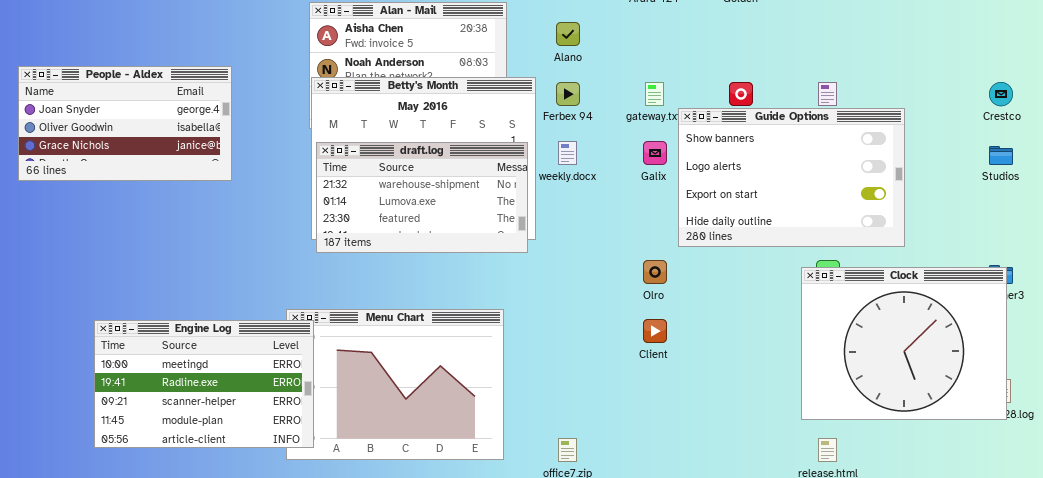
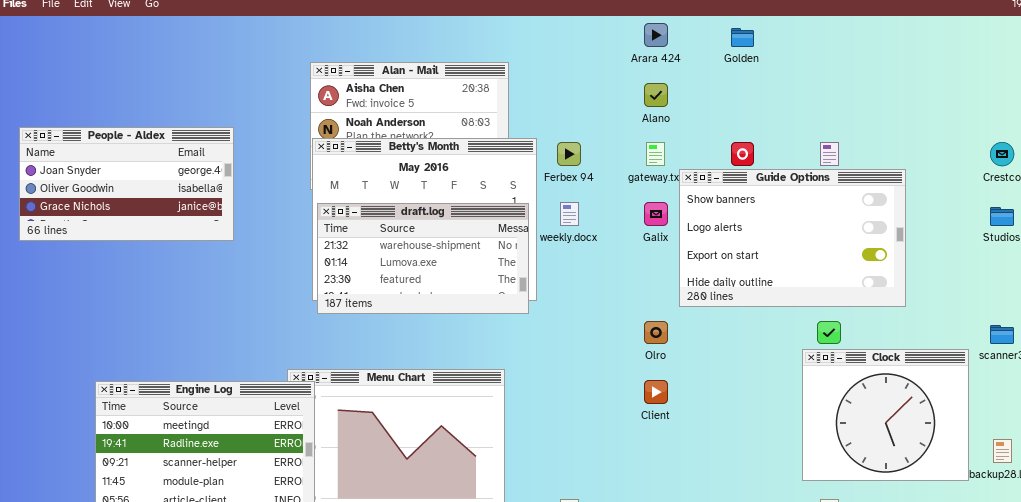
Alano: [556,22,580,46] -> [644,83,668,107], moved
Clock: [801,267,1007,420] -> [802,349,969,481], resized

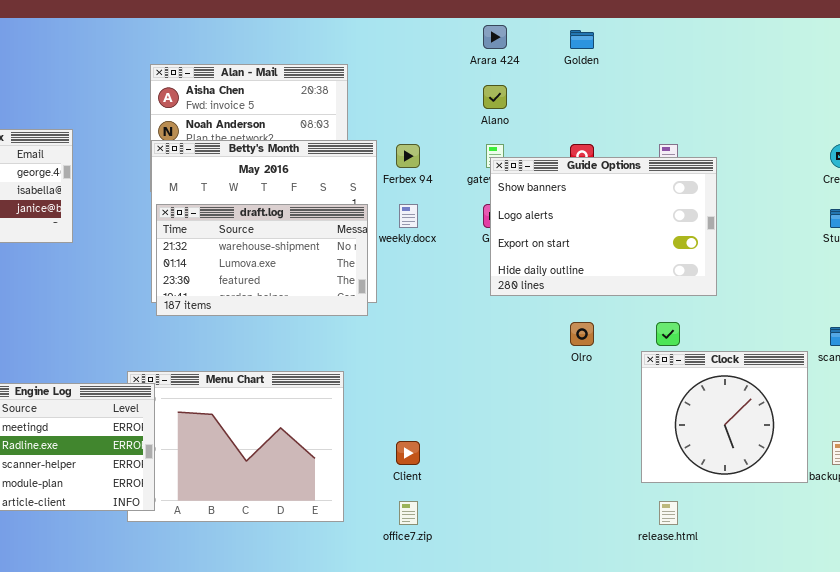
Guide Options: [679,169,906,307] -> [490,157,717,296], moved
Olro: [644,321,668,344] -> [570,322,594,346], moved
Client: [644,380,668,404] -> [396,441,420,465], moved

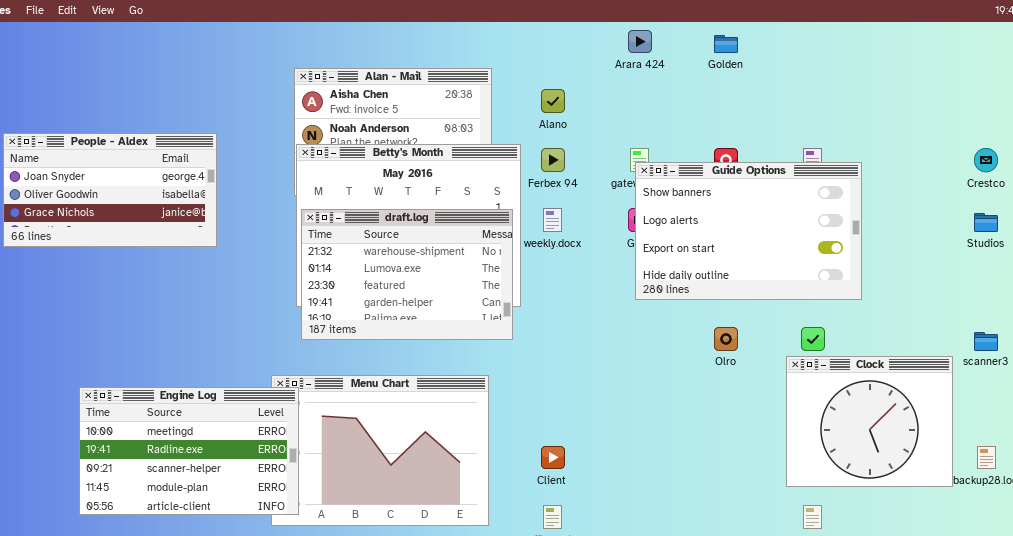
Alano: [483,85,507,109] -> [541,89,565,113], moved
draft.log: [156,204,368,316] -> [301,209,513,340], resized

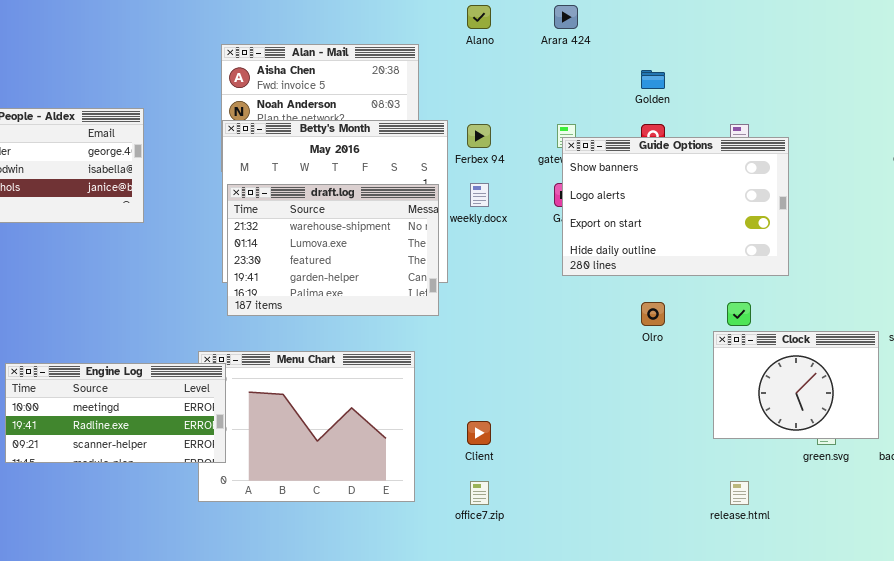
Golden: [714,35,738,53] -> [641,70,665,89], moved
Alano: [541,89,565,113] -> [467,5,491,29], moved
Clock: [786,356,953,487] -> [713,331,879,439], resized
Engine Log: [79,387,299,515] -> [5,363,226,463], resized

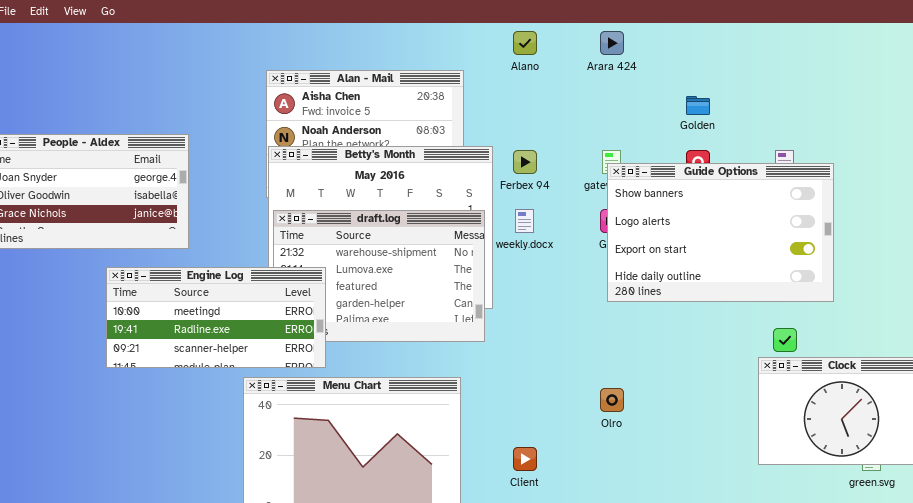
Olro: [641,302,665,326] -> [600,388,624,412], moved
Engine Log: [5,363,226,463] -> [106,267,326,368], moved

